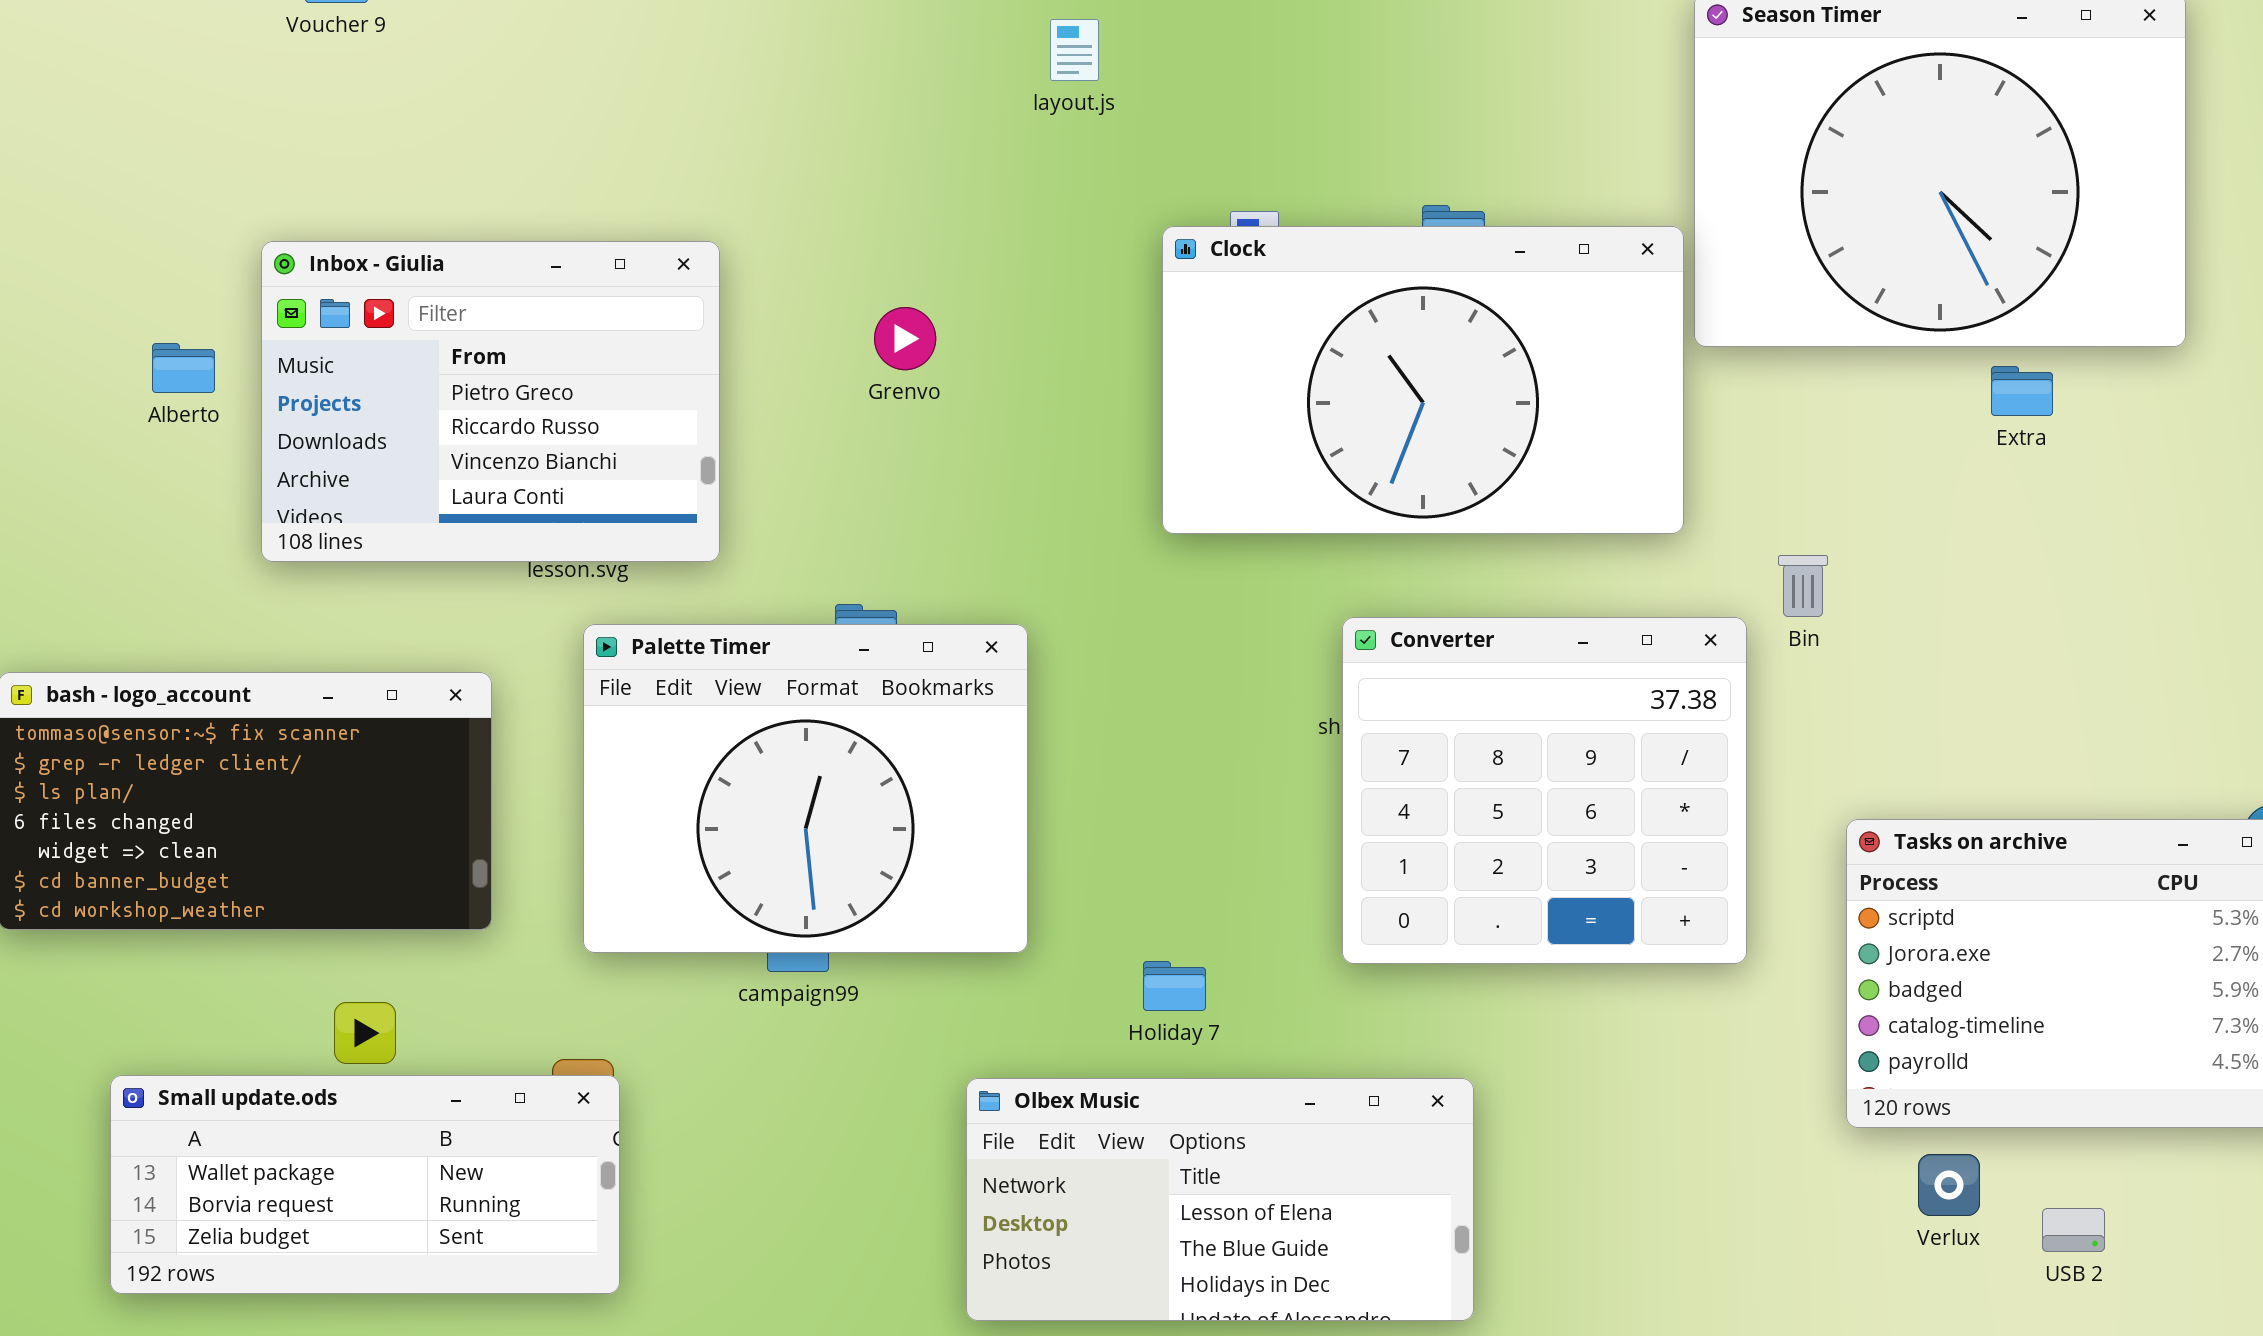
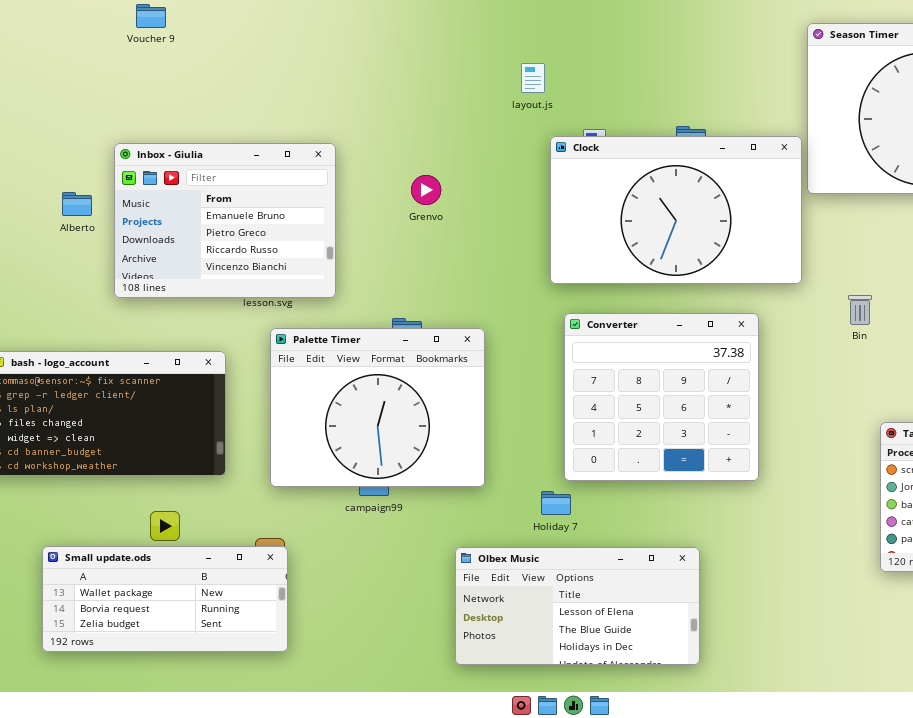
layout.js: [1050,19,1099,81] -> [521,63,545,93], moved
Inbox - Giulia: [261,241,720,562] -> [114,143,336,298], scrolled up 1 row
Converter: [1342,617,1747,964] -> [564,313,759,481], moved

